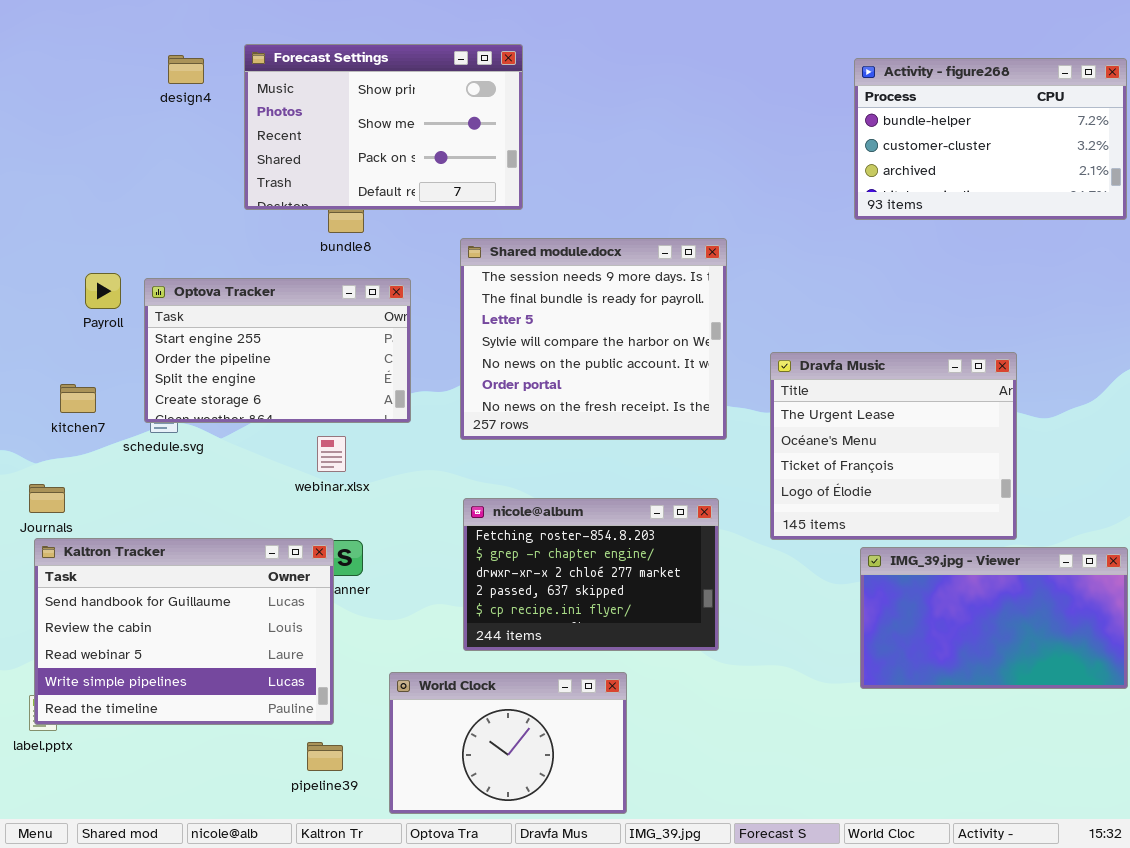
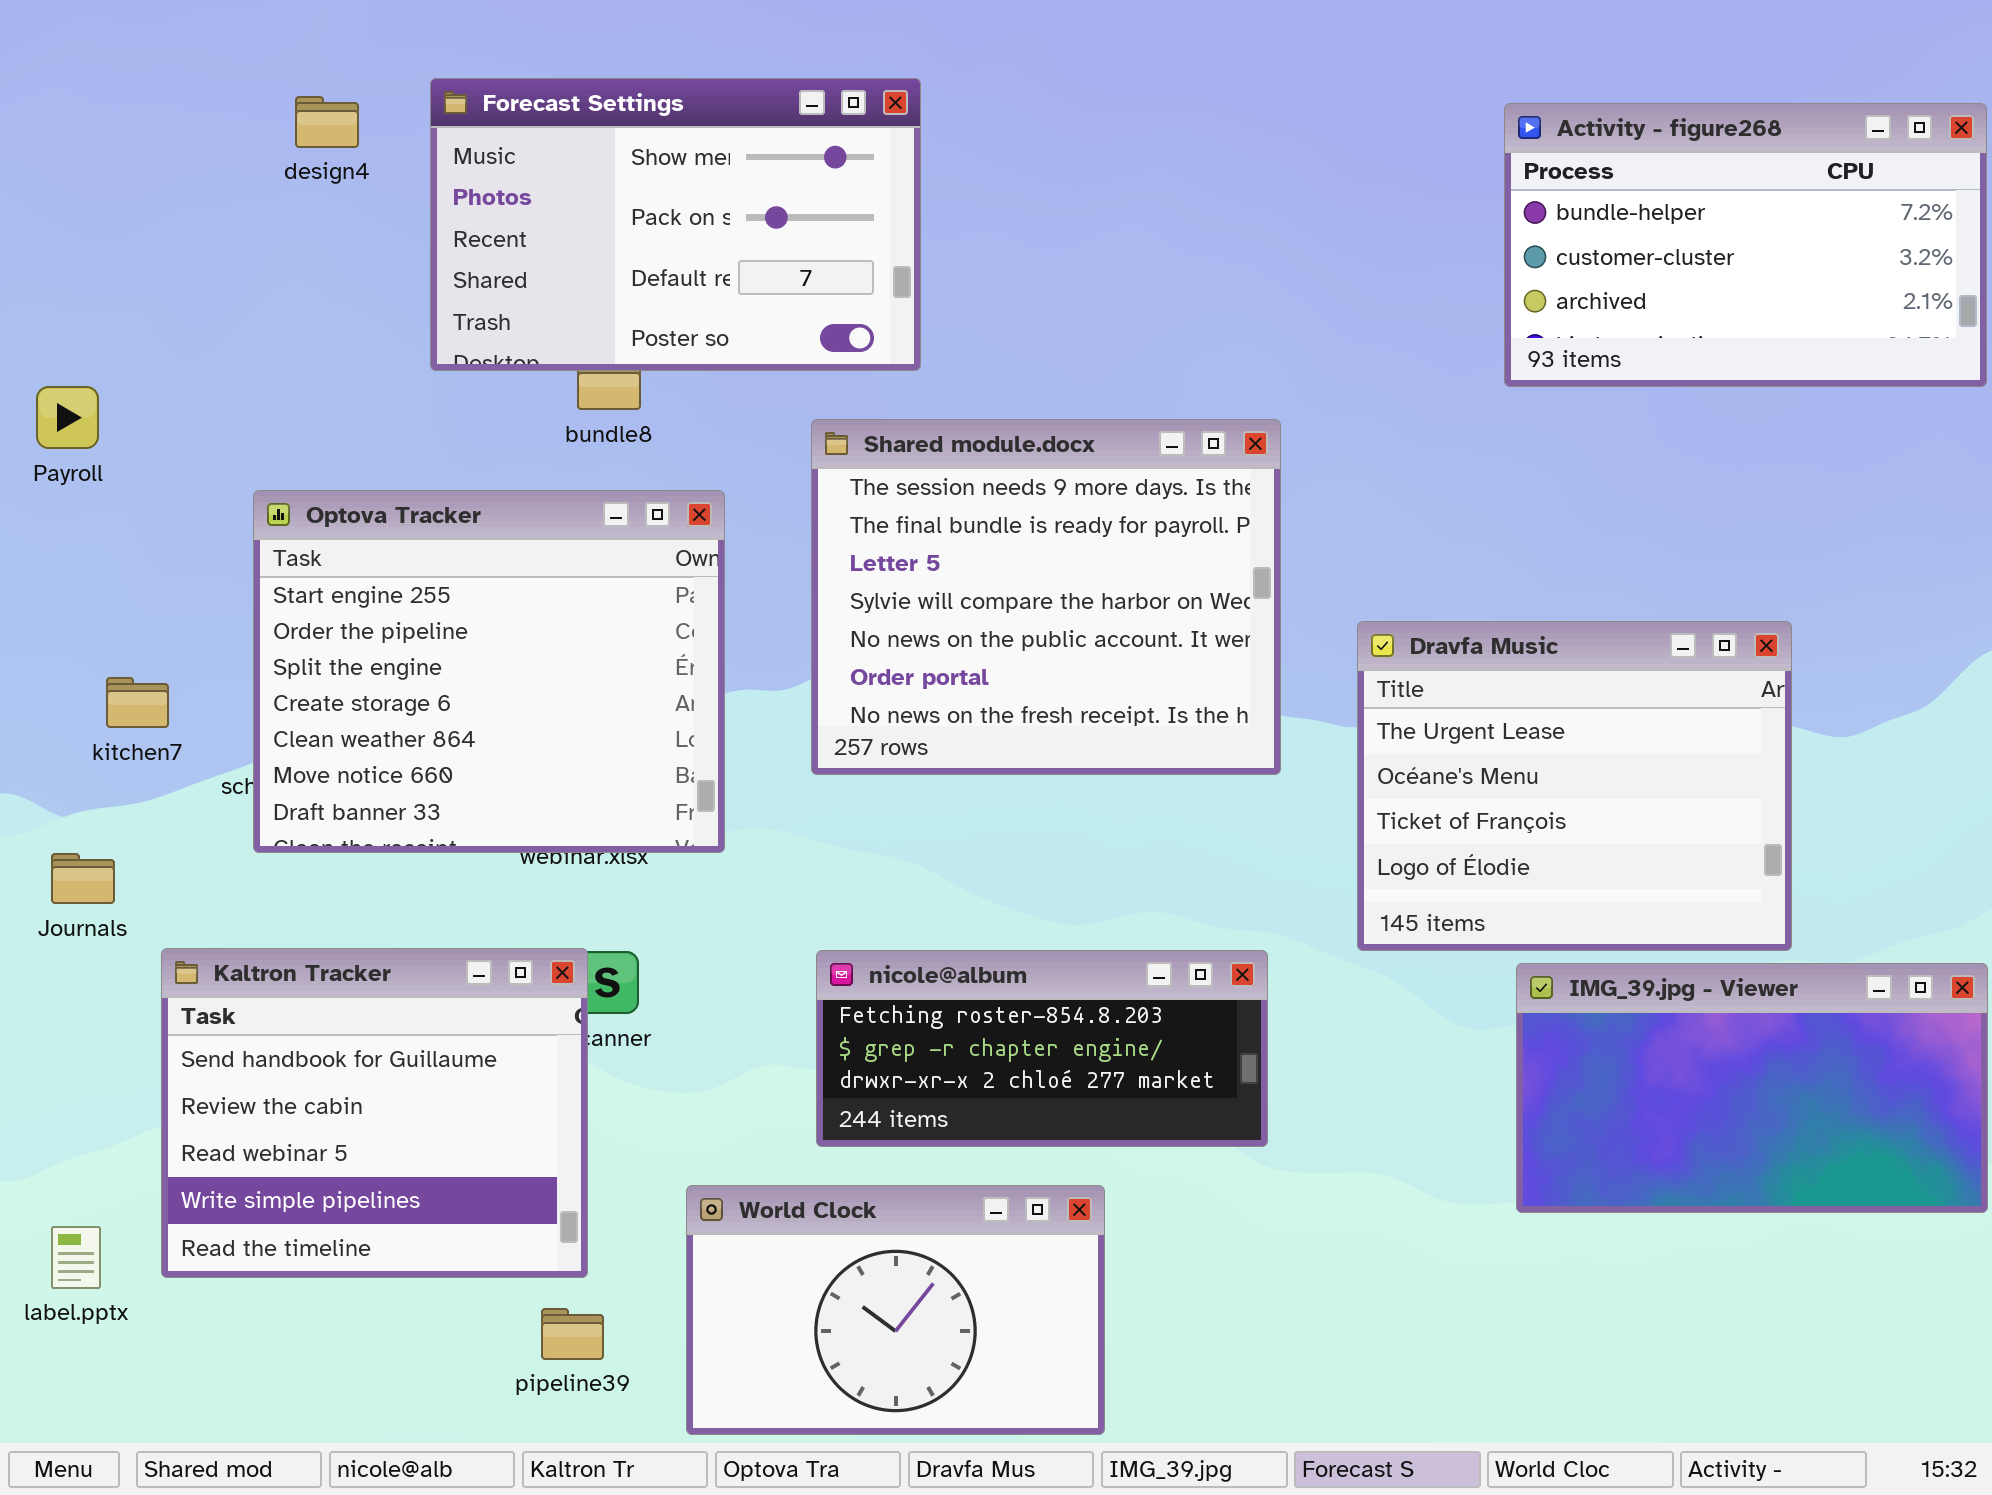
Forecast Settings: [244,44,523,210] -> [430,78,921,371], scrolled down 1 row
Payroll: [85,273,121,309] -> [36,386,99,449], moved
Optova Tracker: [144,278,411,423] -> [253,490,725,853], resized
nicole@album: [463,498,719,651] -> [816,950,1268,1147], resized
Kaltron Tracker: [34,538,334,725] -> [161,948,588,1278], resized

